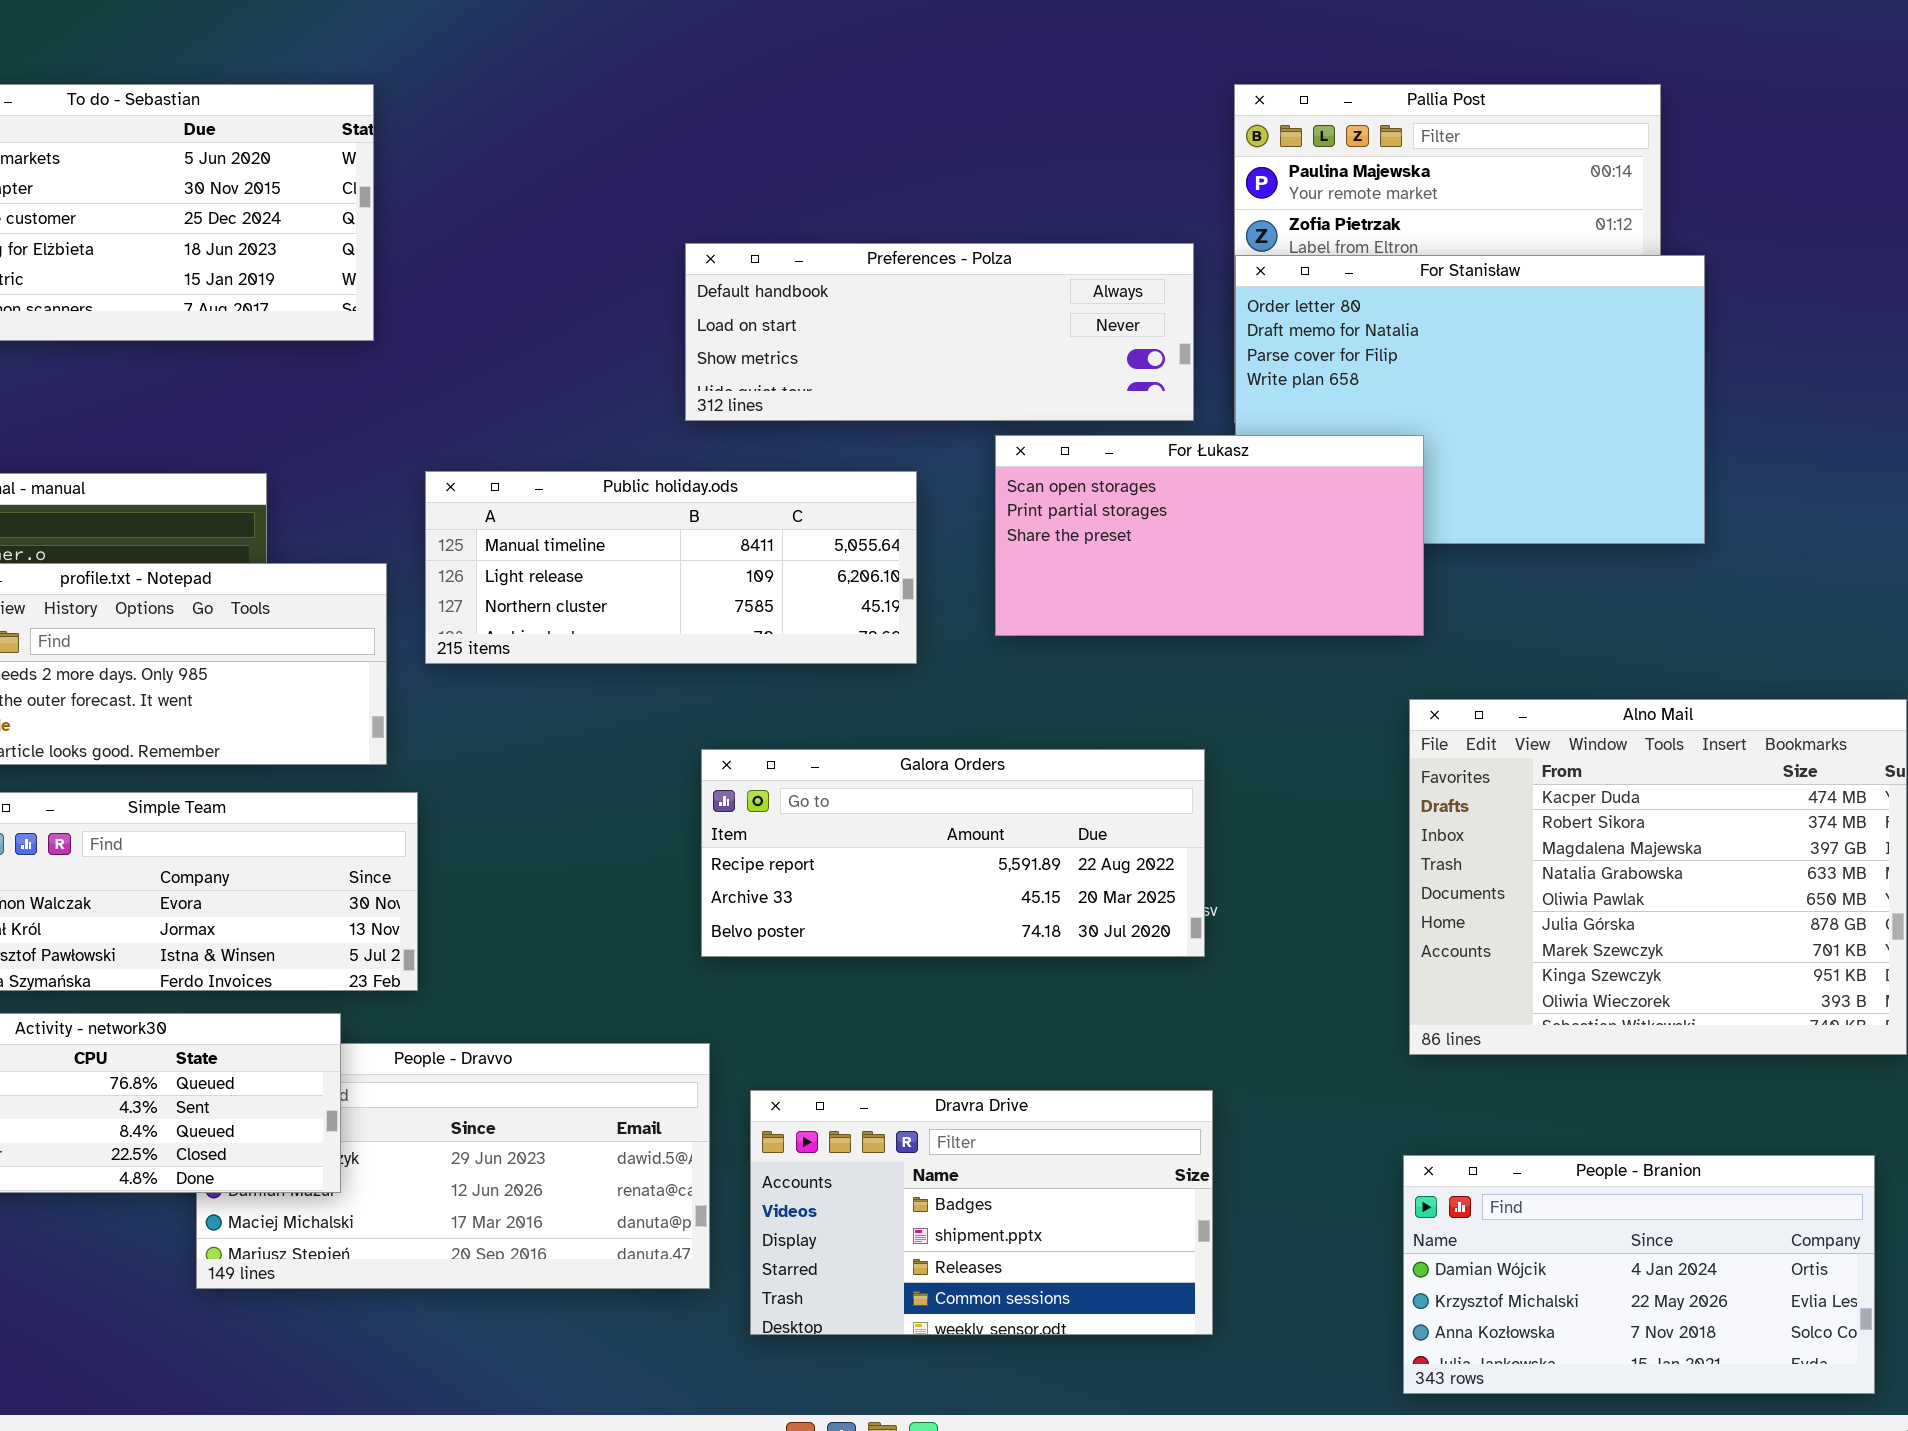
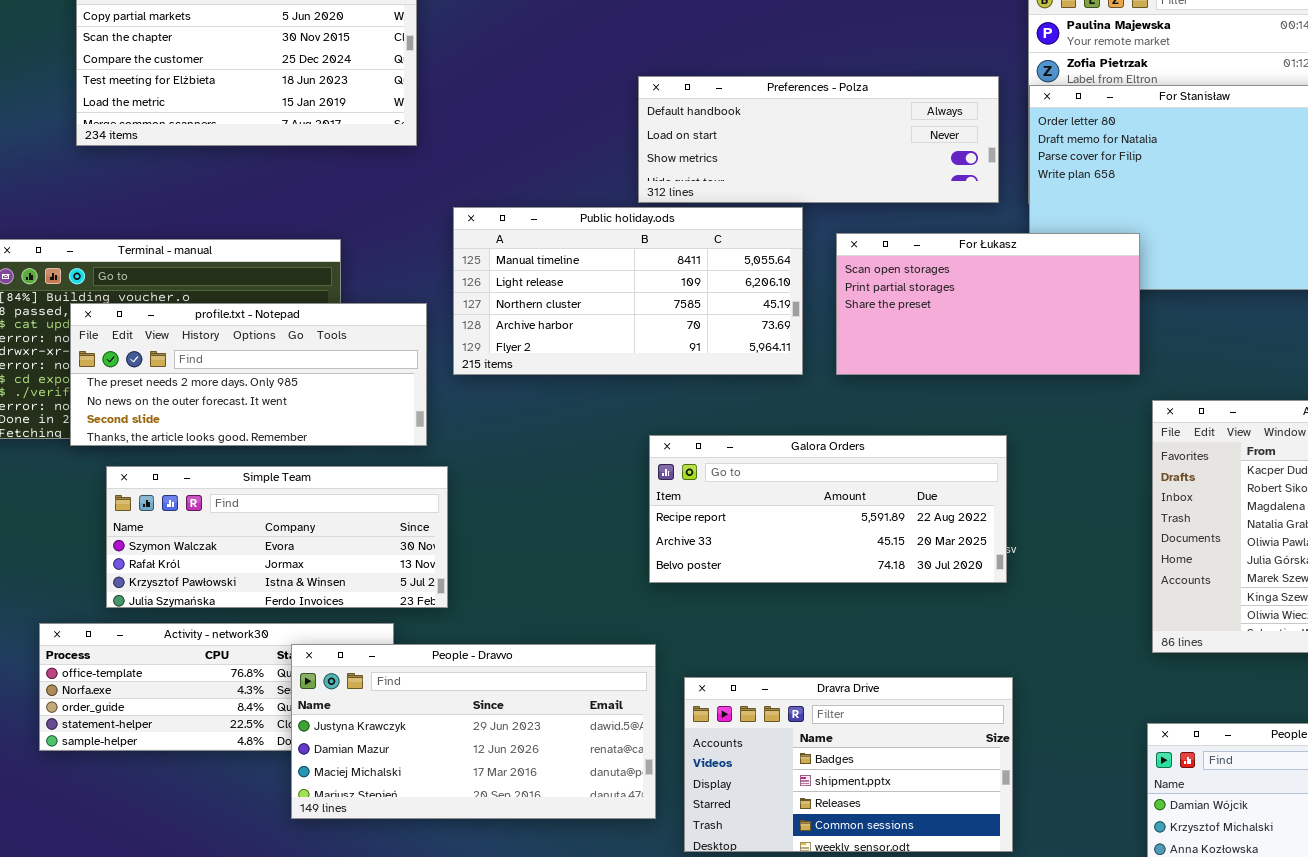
For Łukasz: [995,435,1424,636] -> [836,233,1140,375], moved
Public holiday.ods: [425,471,917,664] -> [453,207,803,375], resized
People - Dravvo: [196,1043,710,1289] -> [291,644,656,819], raised

